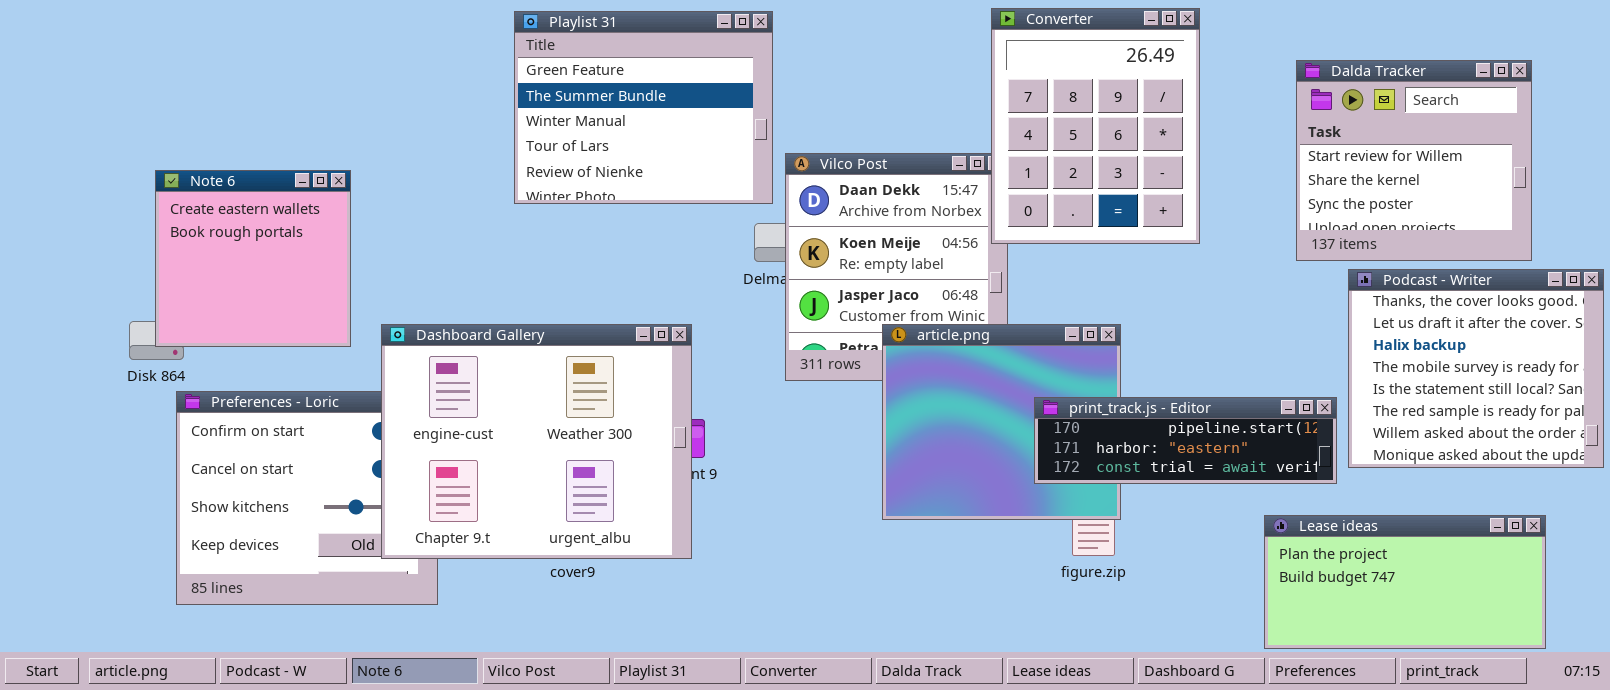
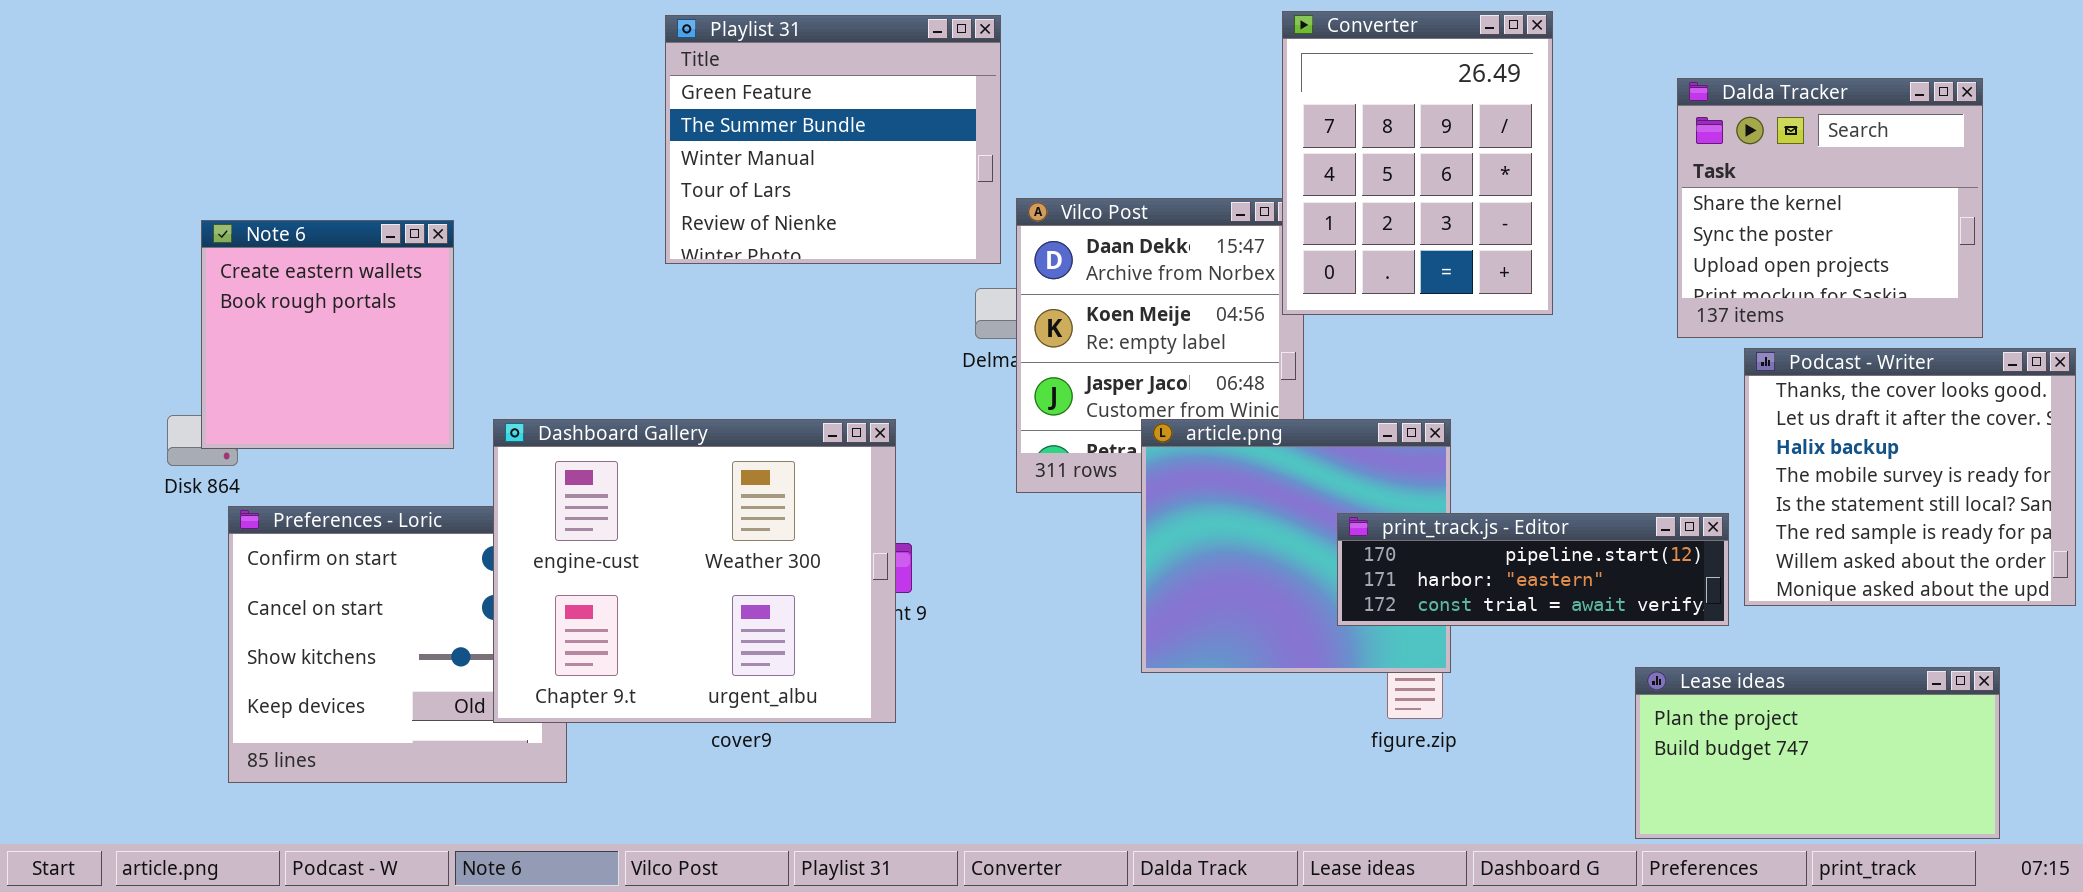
Dalda Tracker: [1296,60,1532,261] -> [1677,78,1983,338], scrolled down 1 row

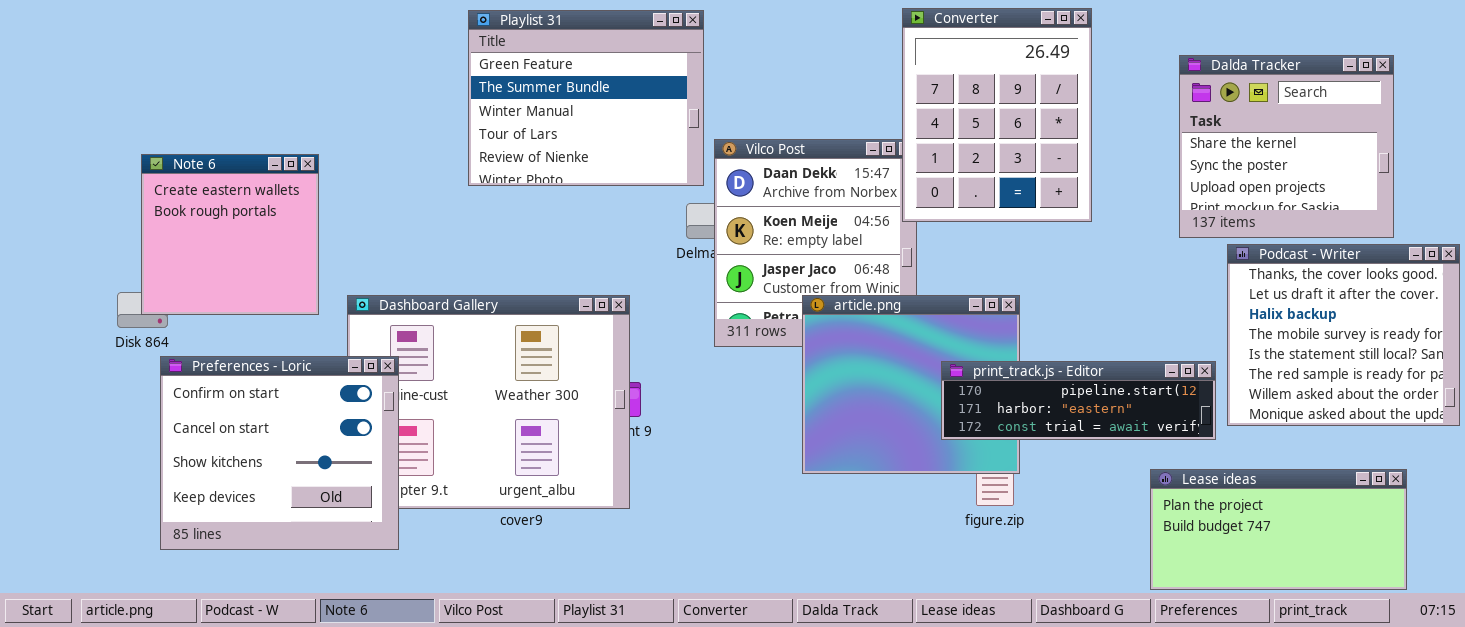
Preferences - Loric: [228,506,567,783] -> [160,356,399,550], raised

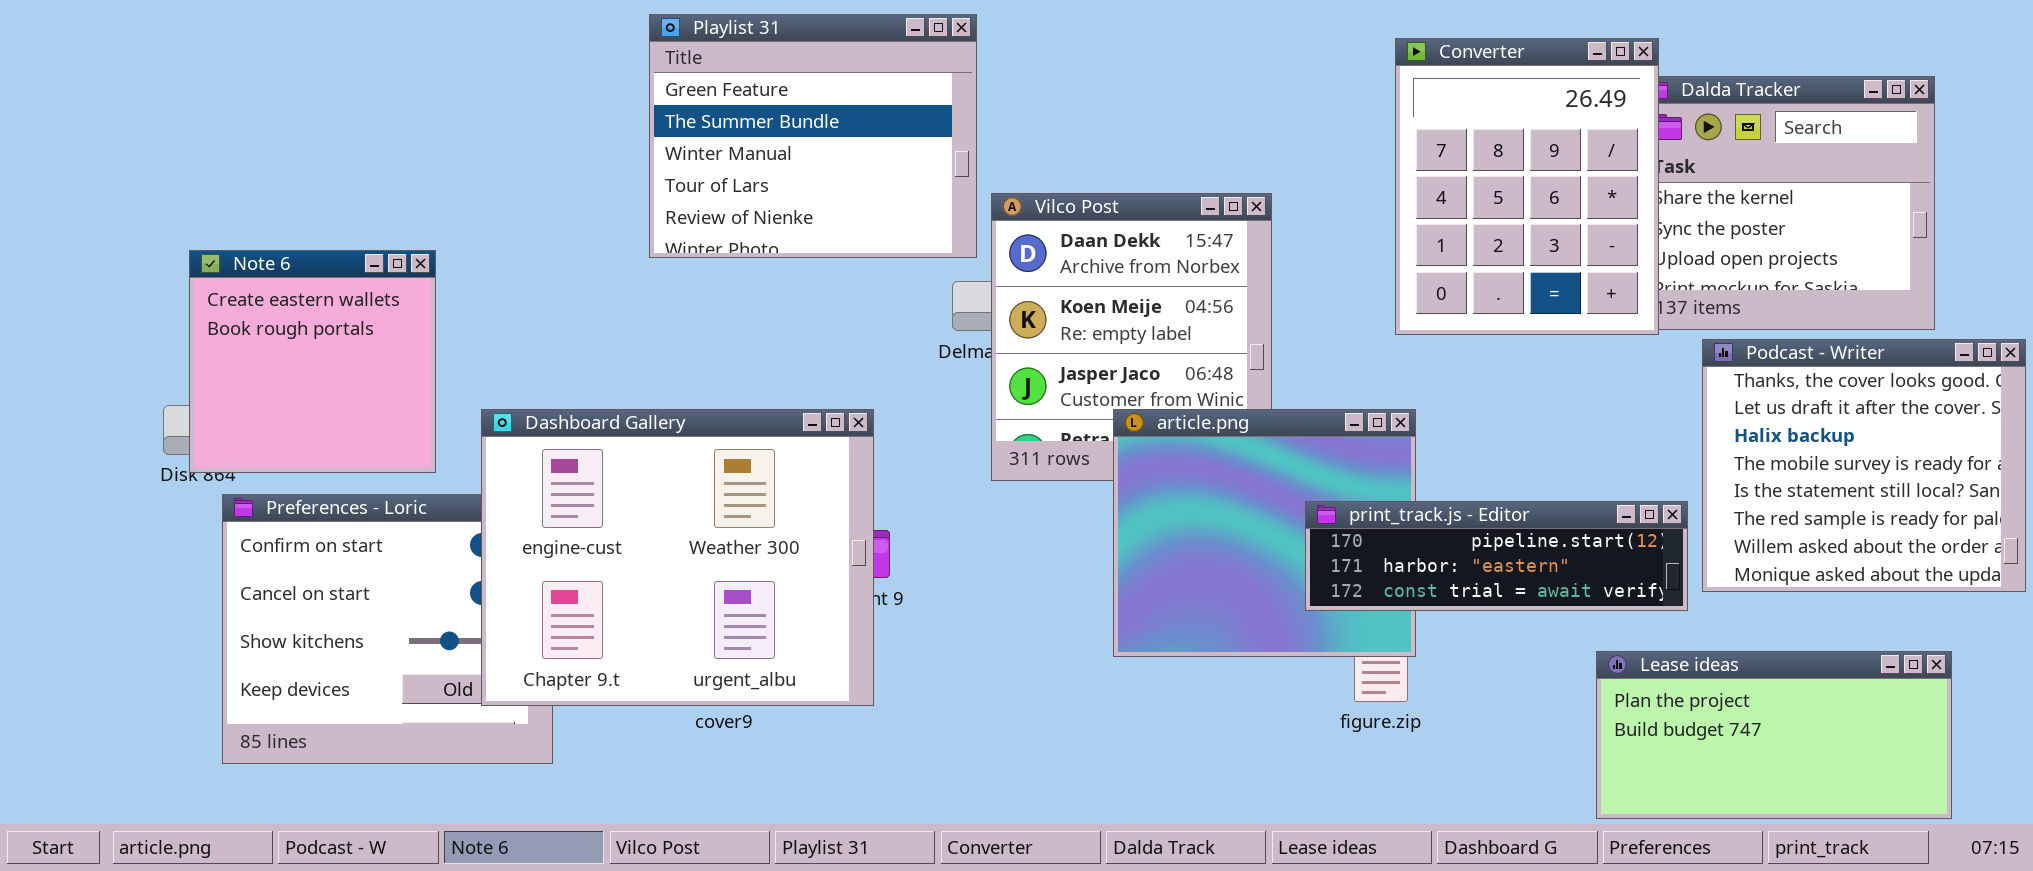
Converter: [902,8,1092,222] -> [1395,38,1659,335], moved
Note 6: [141,154,319,315] -> [189,250,436,473], moved
Dashboard Gallery: [347,295,630,509] -> [481,409,874,706], raised

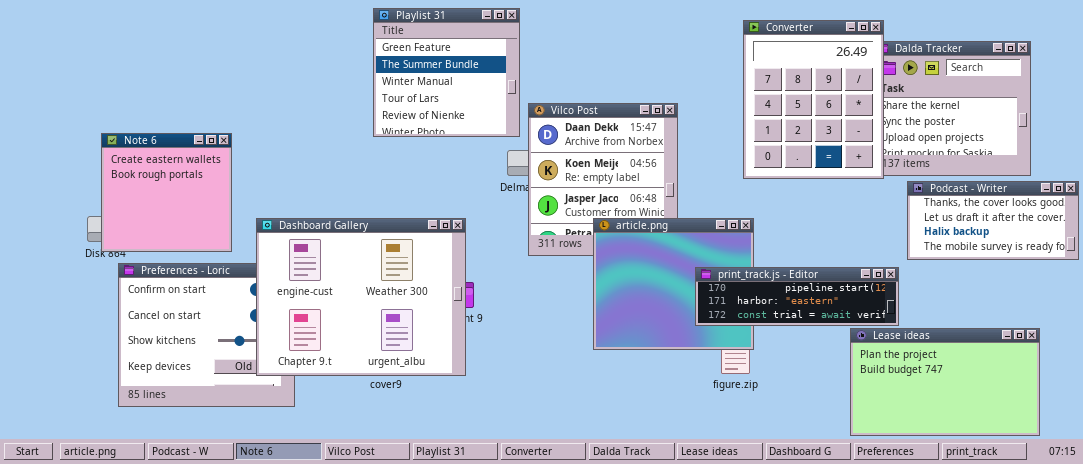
Playlist 31: [649,14,977,258] -> [373,8,520,137], resized
Podcast - Writer: [1702,339,2026,592] -> [907,181,1079,260], resized
Lease ideas: [1596,651,1952,819] -> [850,328,1040,436], resized

